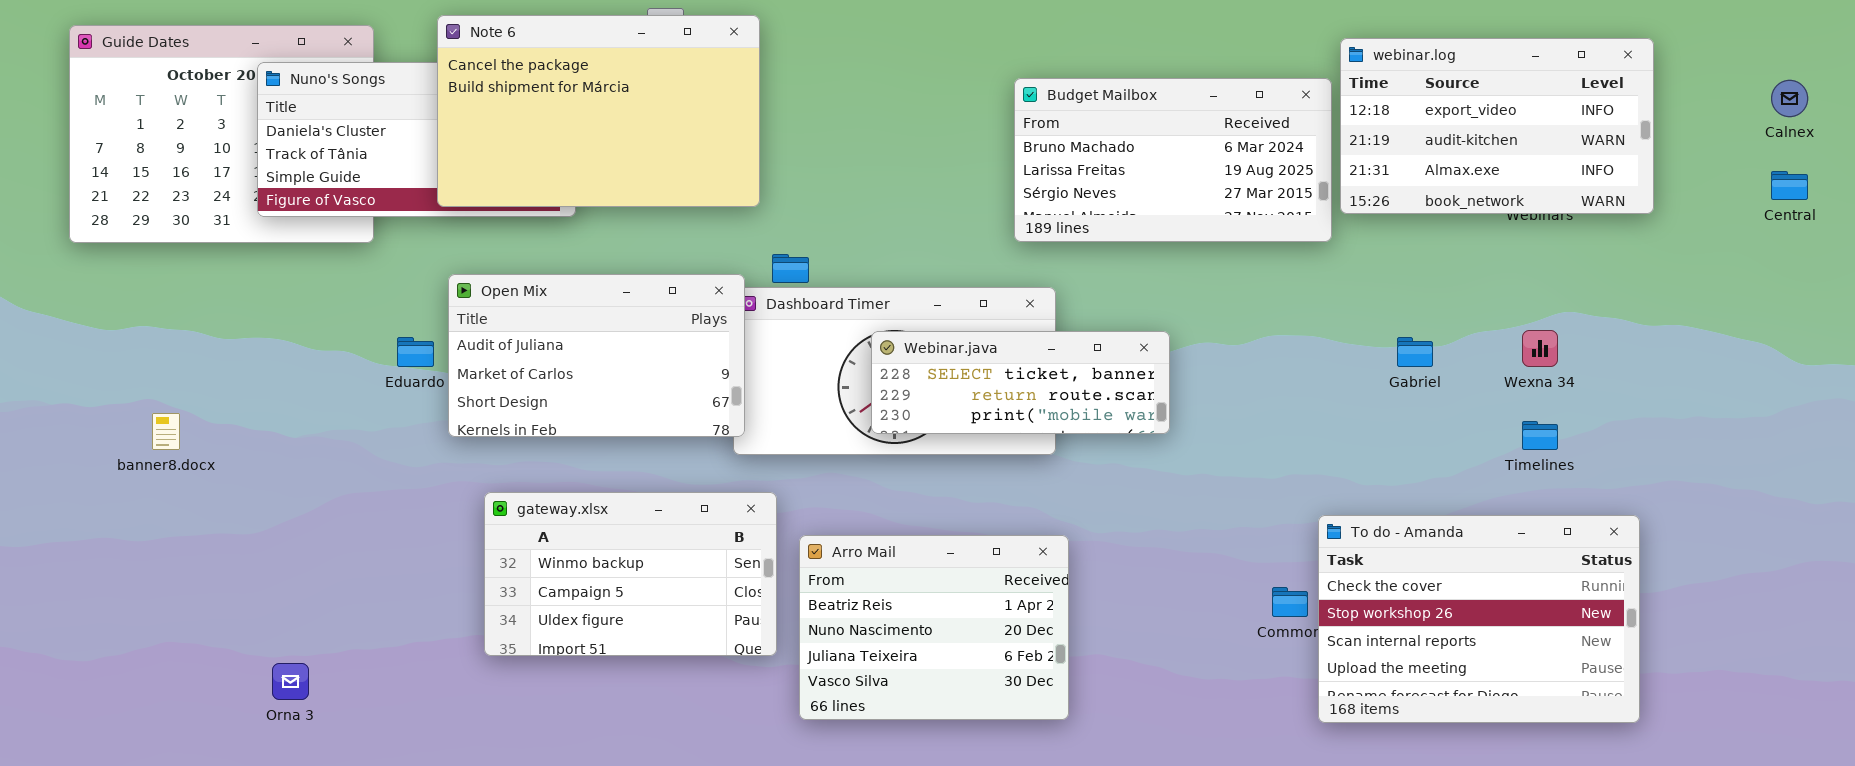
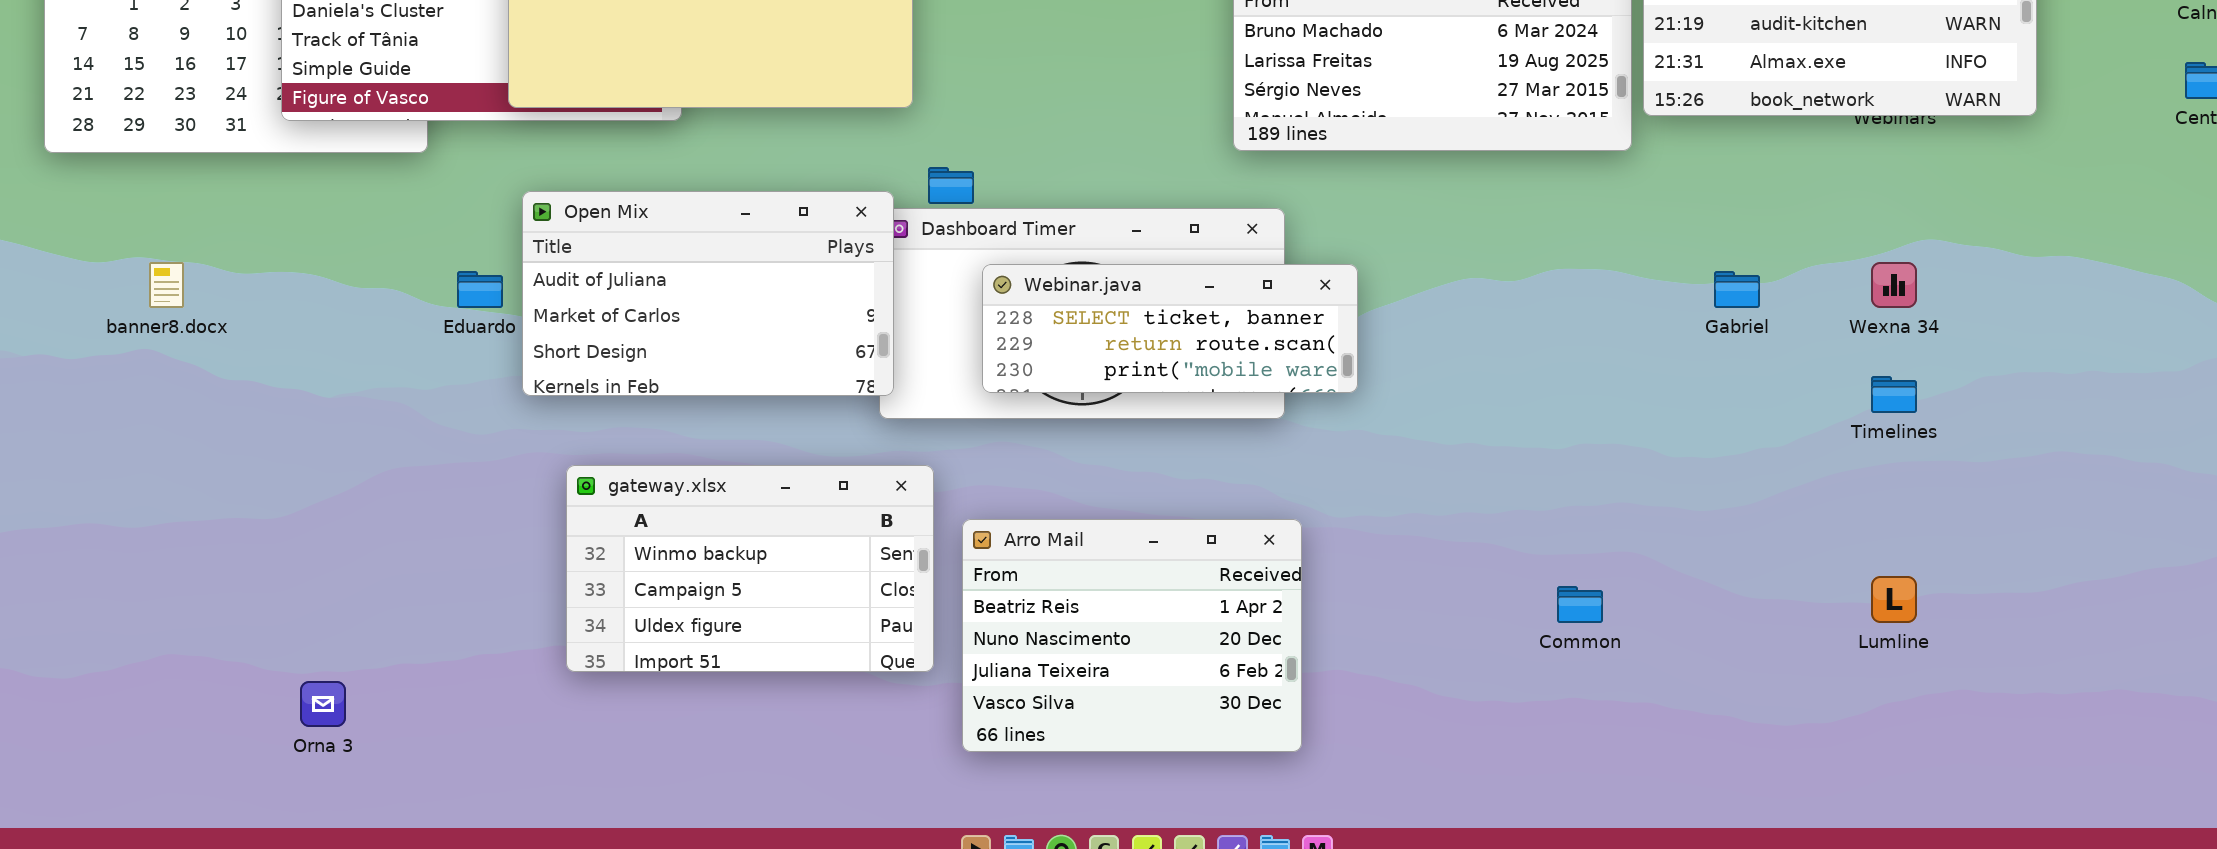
Webinar.java: [871,331,1170,434] -> [982,264,1358,393], moved
banner8.docx: [152,413,180,450] -> [149,262,184,308], moved
To do - Amanda: [1318,515,1640,723] -> none, closed

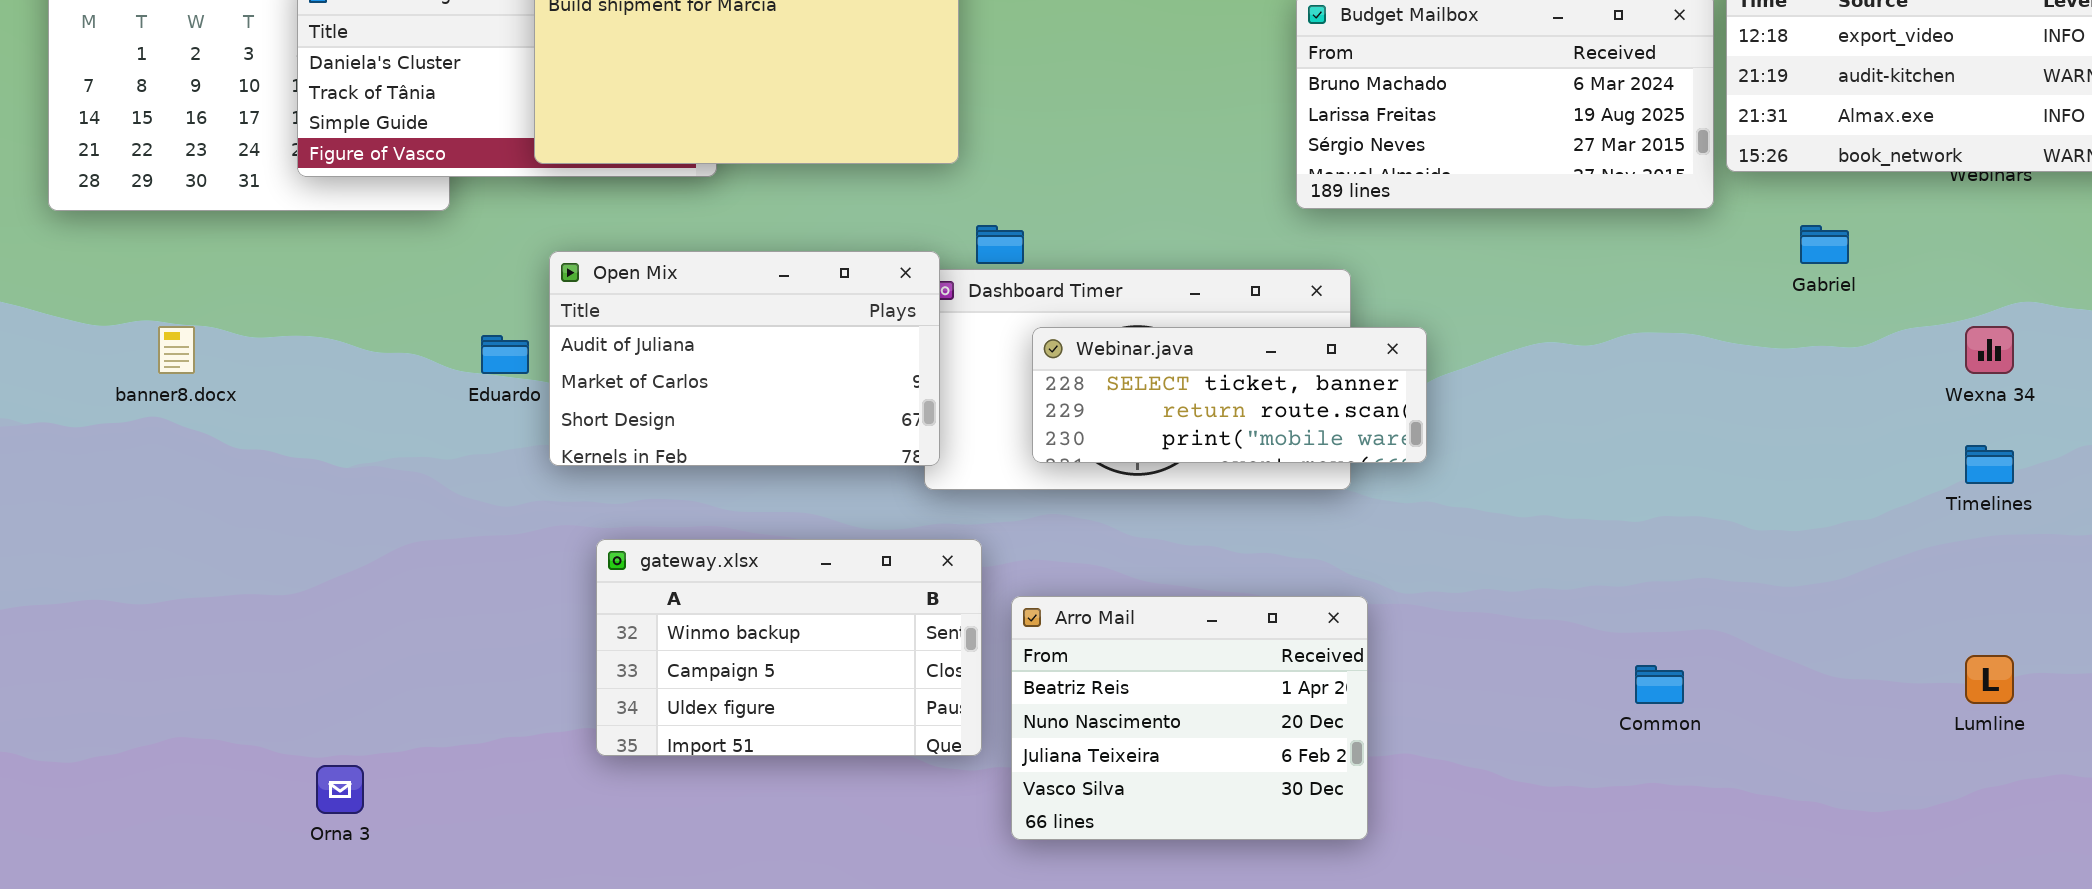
Gabriel: [1714,271,1760,308] -> [1800,225,1849,264], moved

